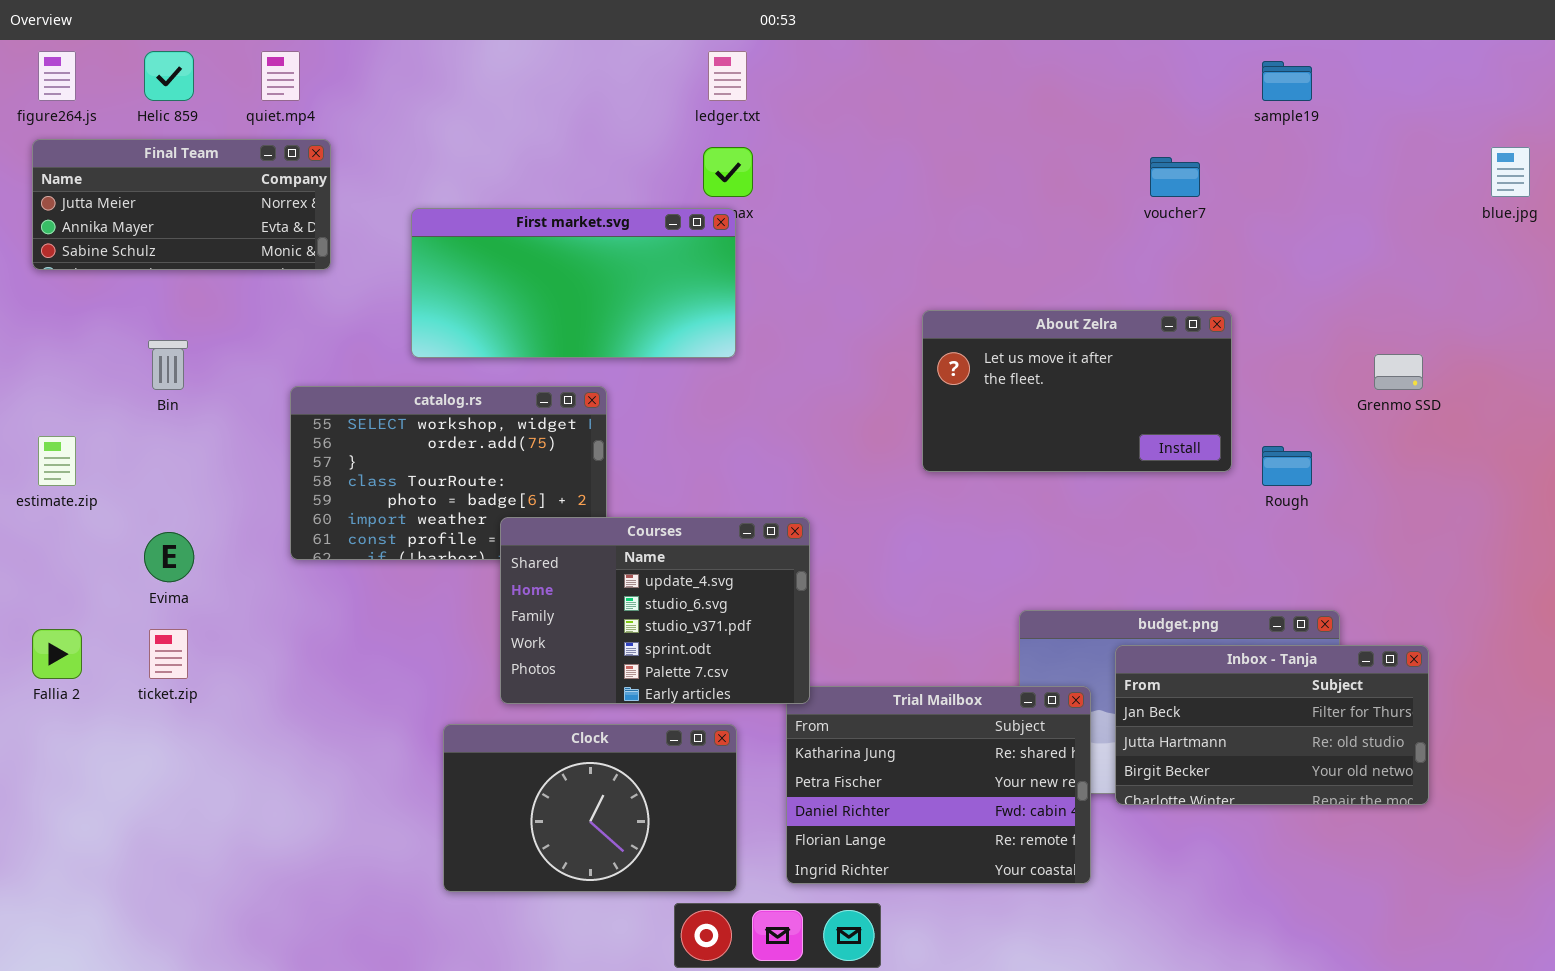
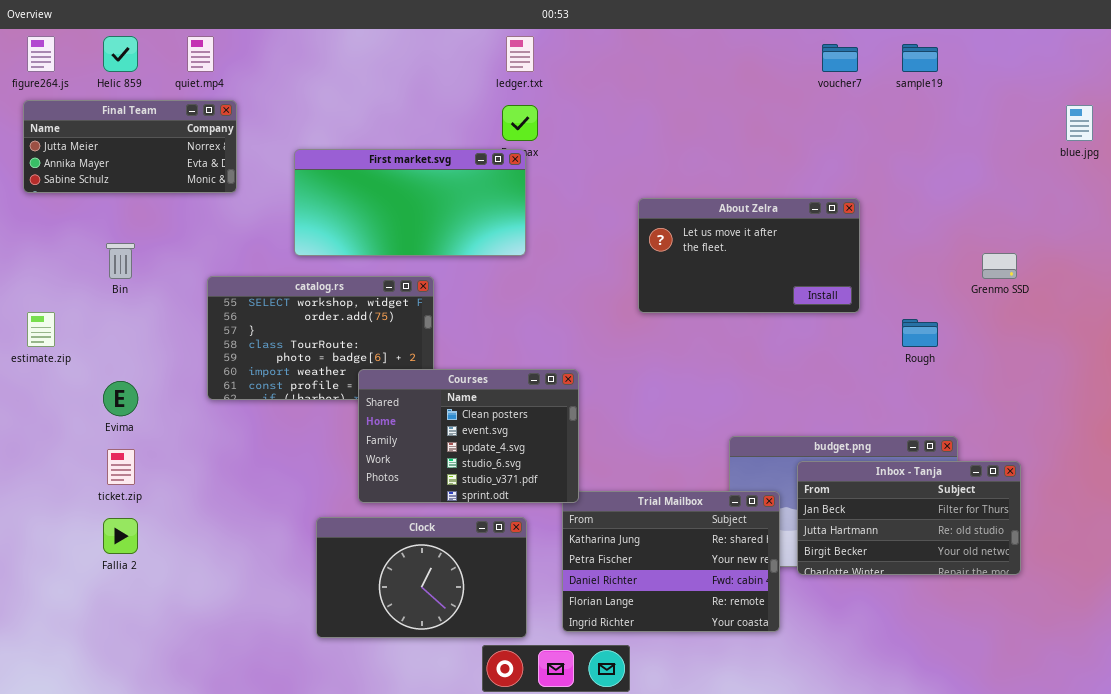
voucher7: [1150,157,1200,197] -> [822,44,858,72], moved
About Zelra: [922,310,1232,472] -> [638,198,860,313], moved
Courses: [500,517,810,704] -> [358,369,579,503], scrolled up 2 rows
Fallia 2: [32,629,82,679] -> [103,518,138,554], moved

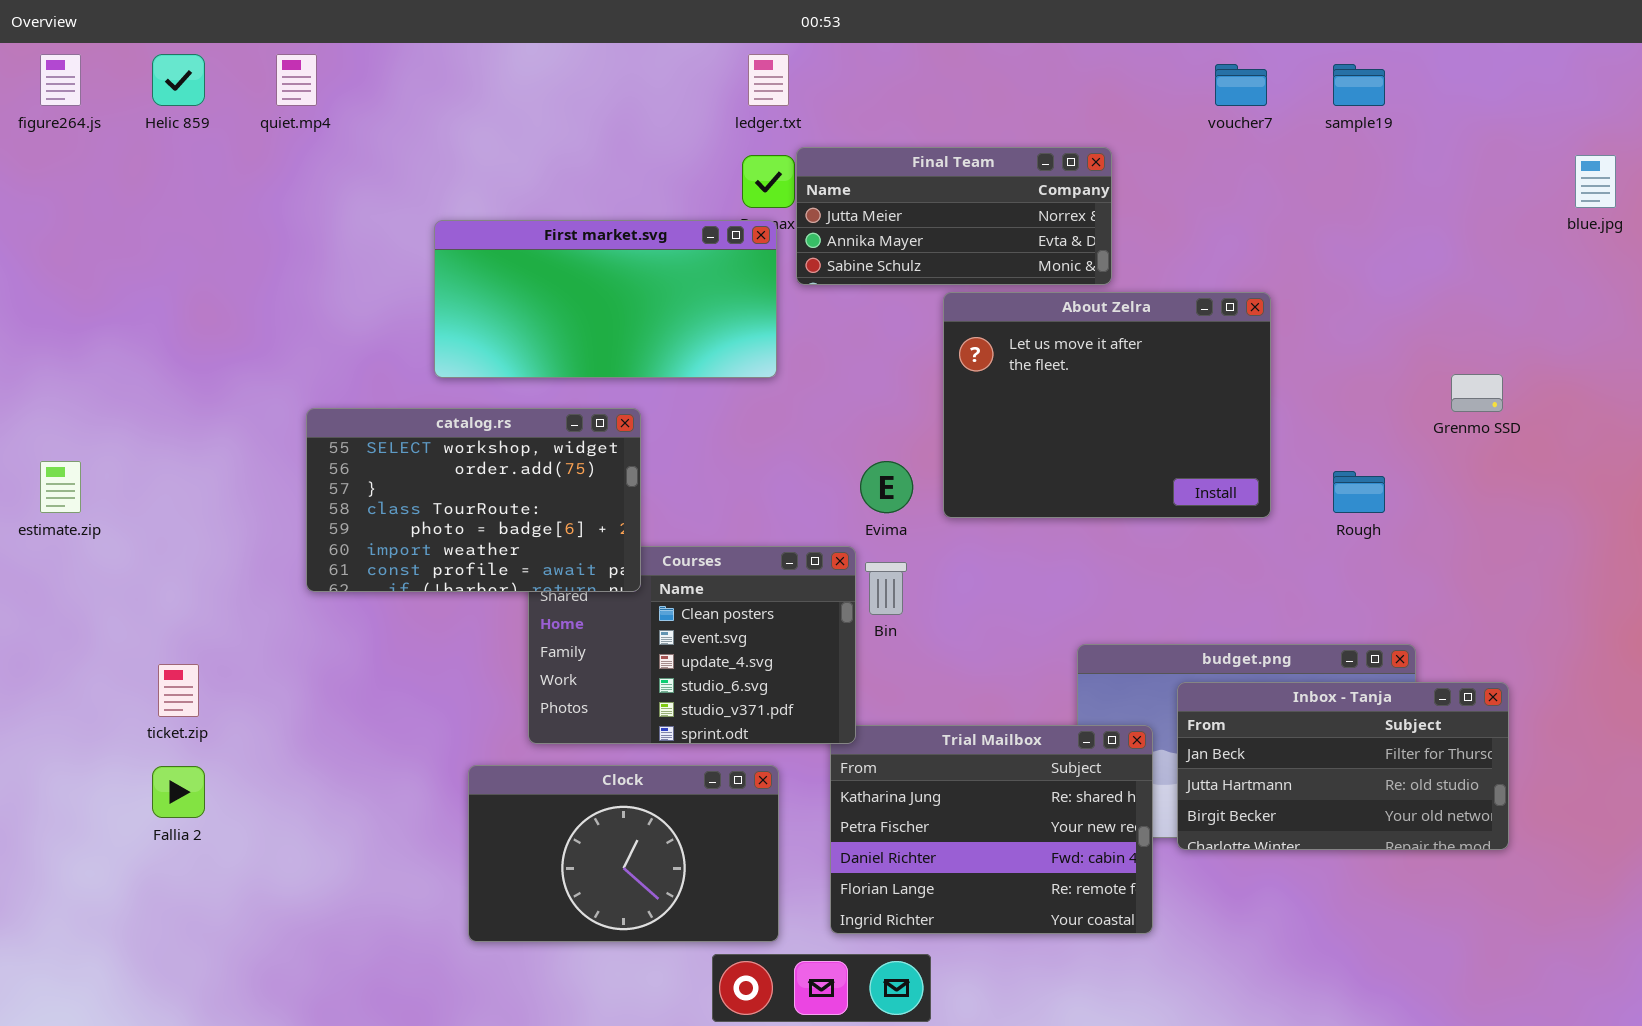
Final Team: [23,100,237,193] -> [796,147,1112,285], moved
About Zelra: [638,198,860,313] -> [943,292,1271,518], resized
Bin: [106,243,135,279] -> [865,562,907,615], moved
catalog.rs: [207,276,434,400] -> [306,408,641,592], raised
Evima: [103,381,138,416] -> [860,461,913,513], moved

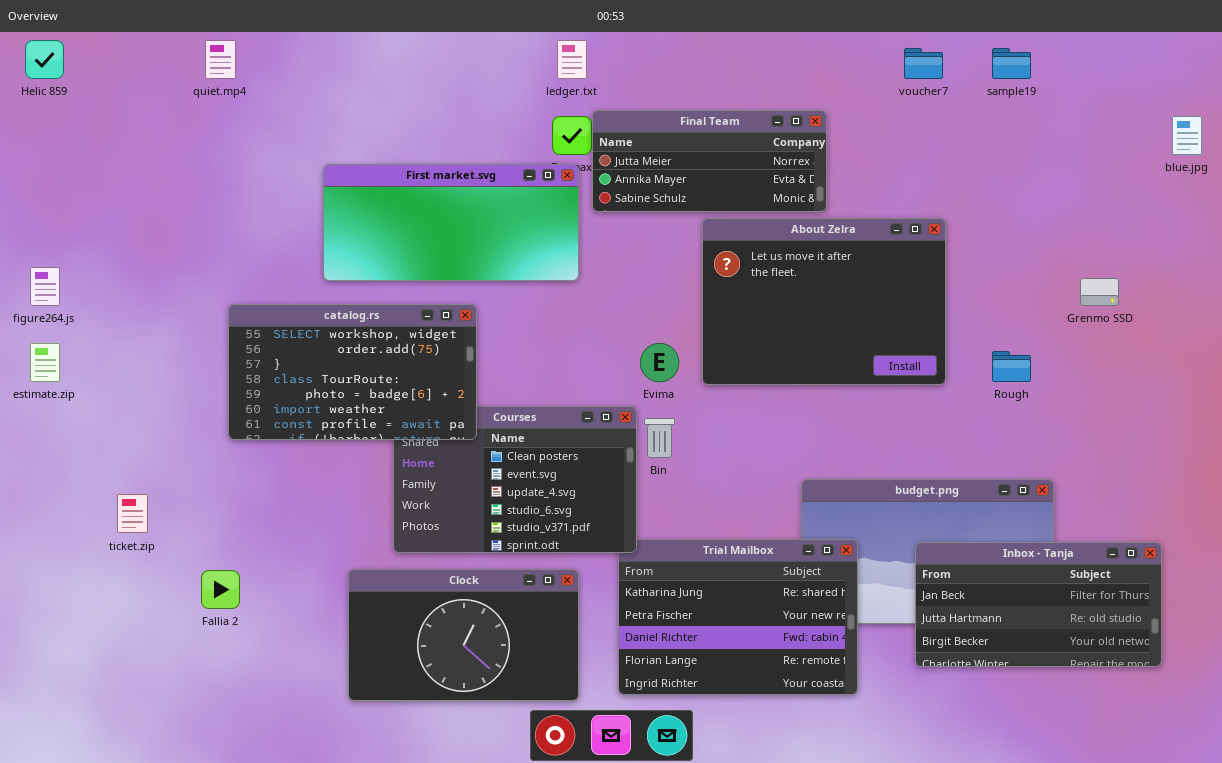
figure264.js: [40,54,81,106] -> [30,267,60,306], moved
Helic 859: [152,54,205,106] -> [25,40,64,79], moved
Inbox - Tanja: [1177,682,1509,850] -> [915,542,1162,667], moved
Fallia 2: [152,766,205,818] -> [201,570,240,609], moved

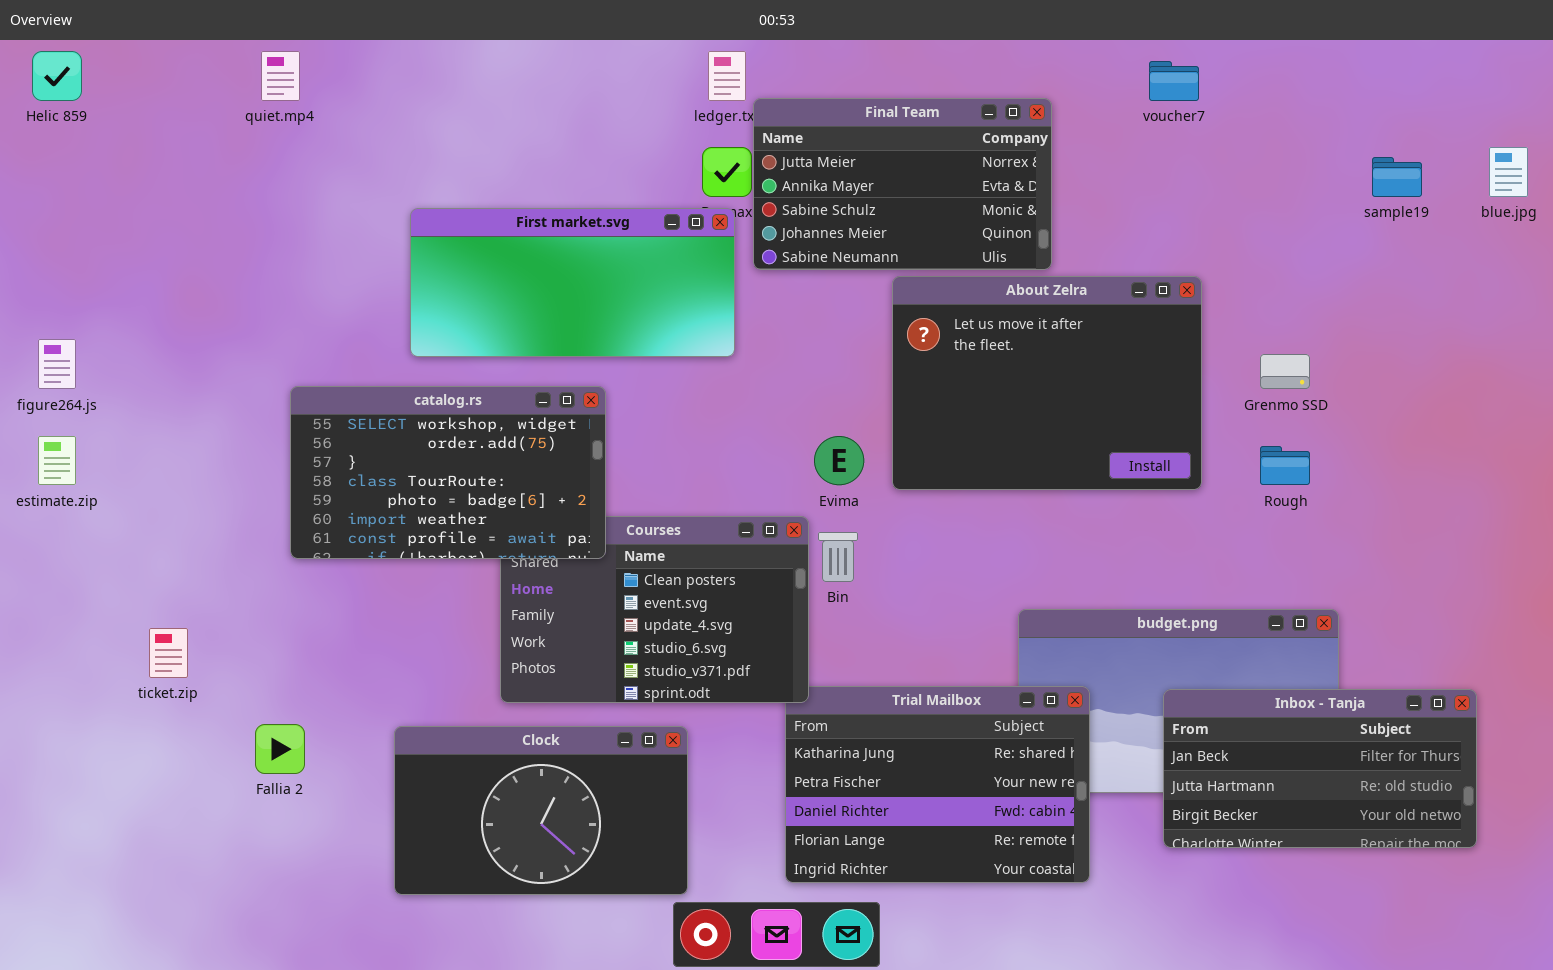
sample19: [992,48,1031,79] -> [1372,157,1422,197], moved
Final Team: [592,110,827,212] -> [753,98,1052,270], resized
Grenmo SSD: [1080,278,1119,306] -> [1260,354,1310,389], moved
Clock: [348,569,579,701] -> [394,726,688,895], moved

